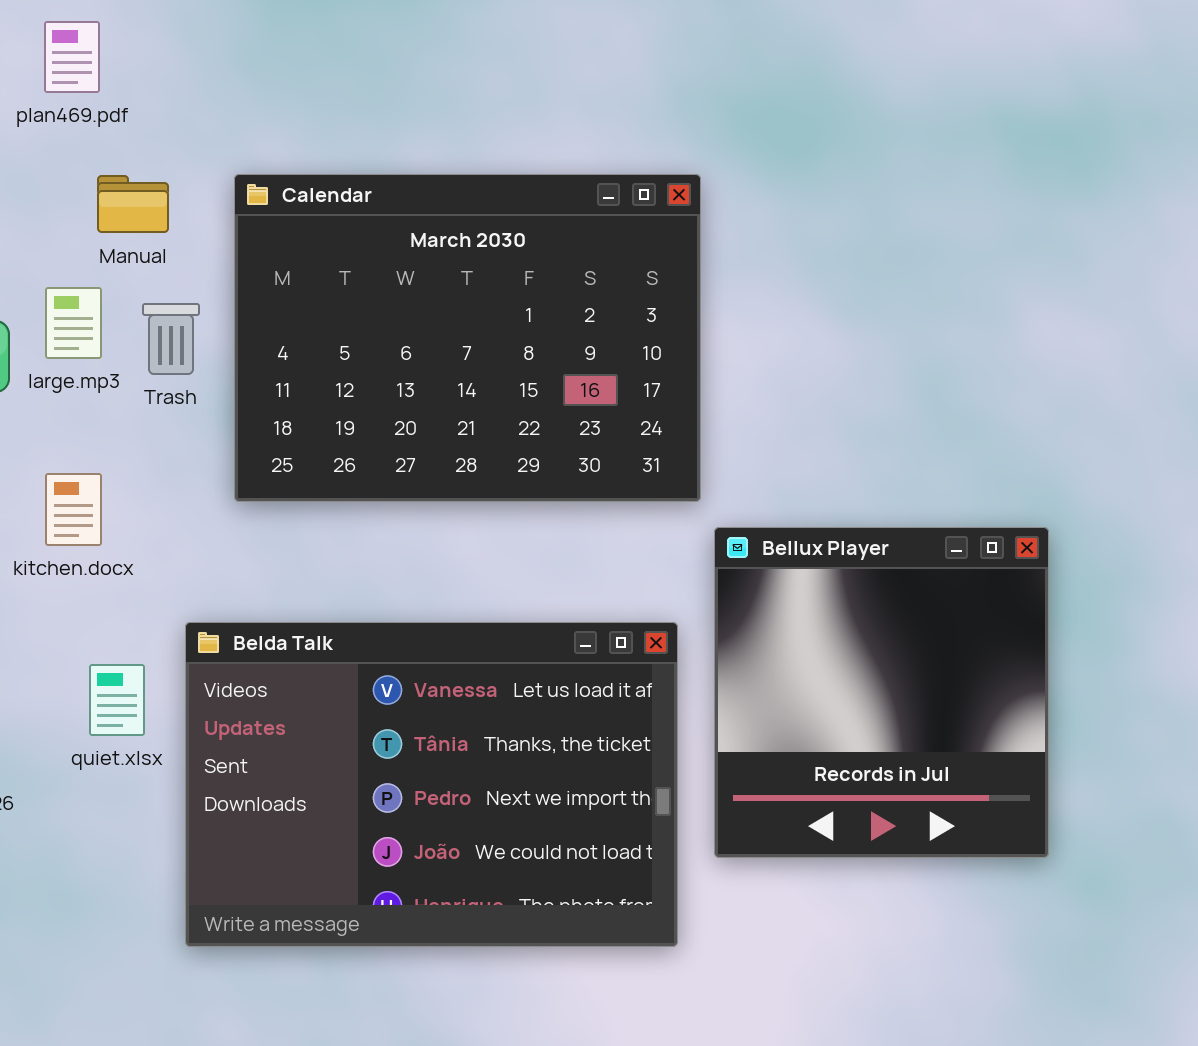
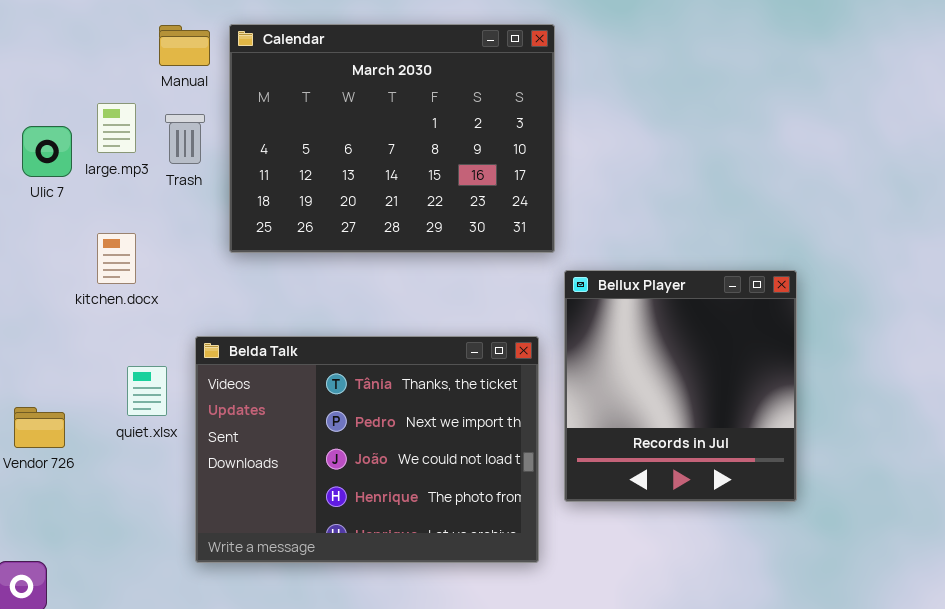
Manual: [97,175,169,233] -> [159,25,210,66], moved
Belda Talk: [185,622,678,947] -> [195,336,539,563], scrolled down 1 row

